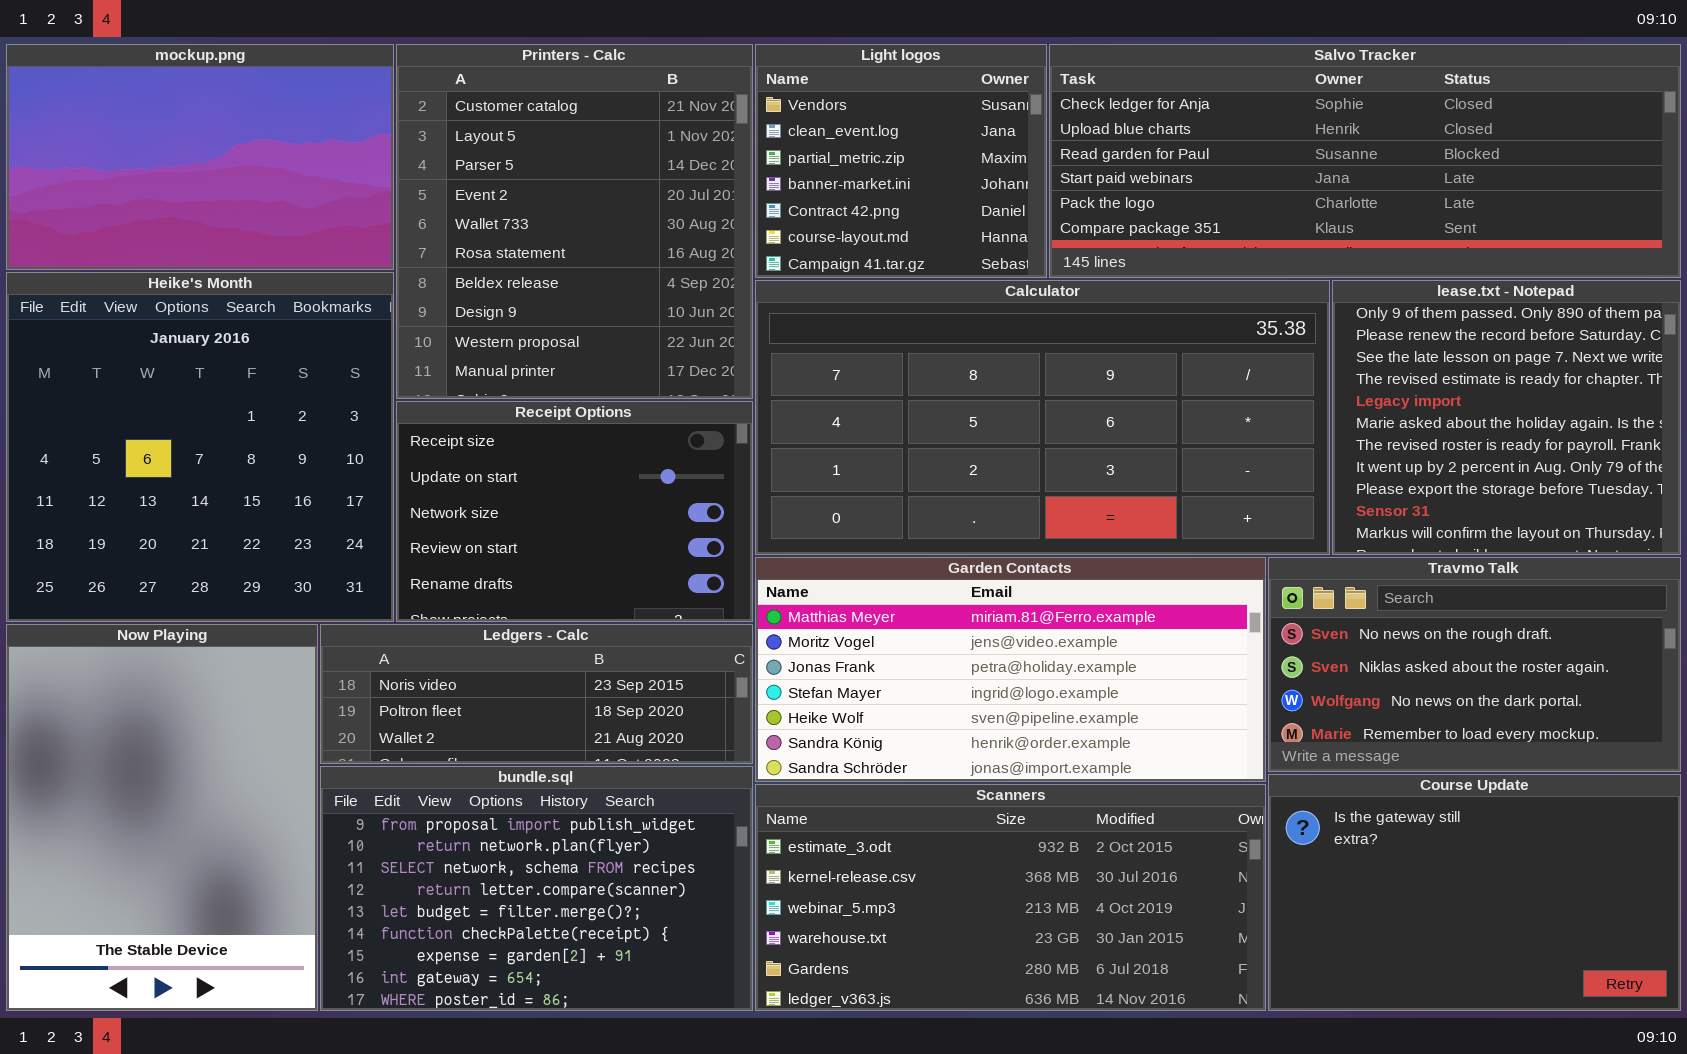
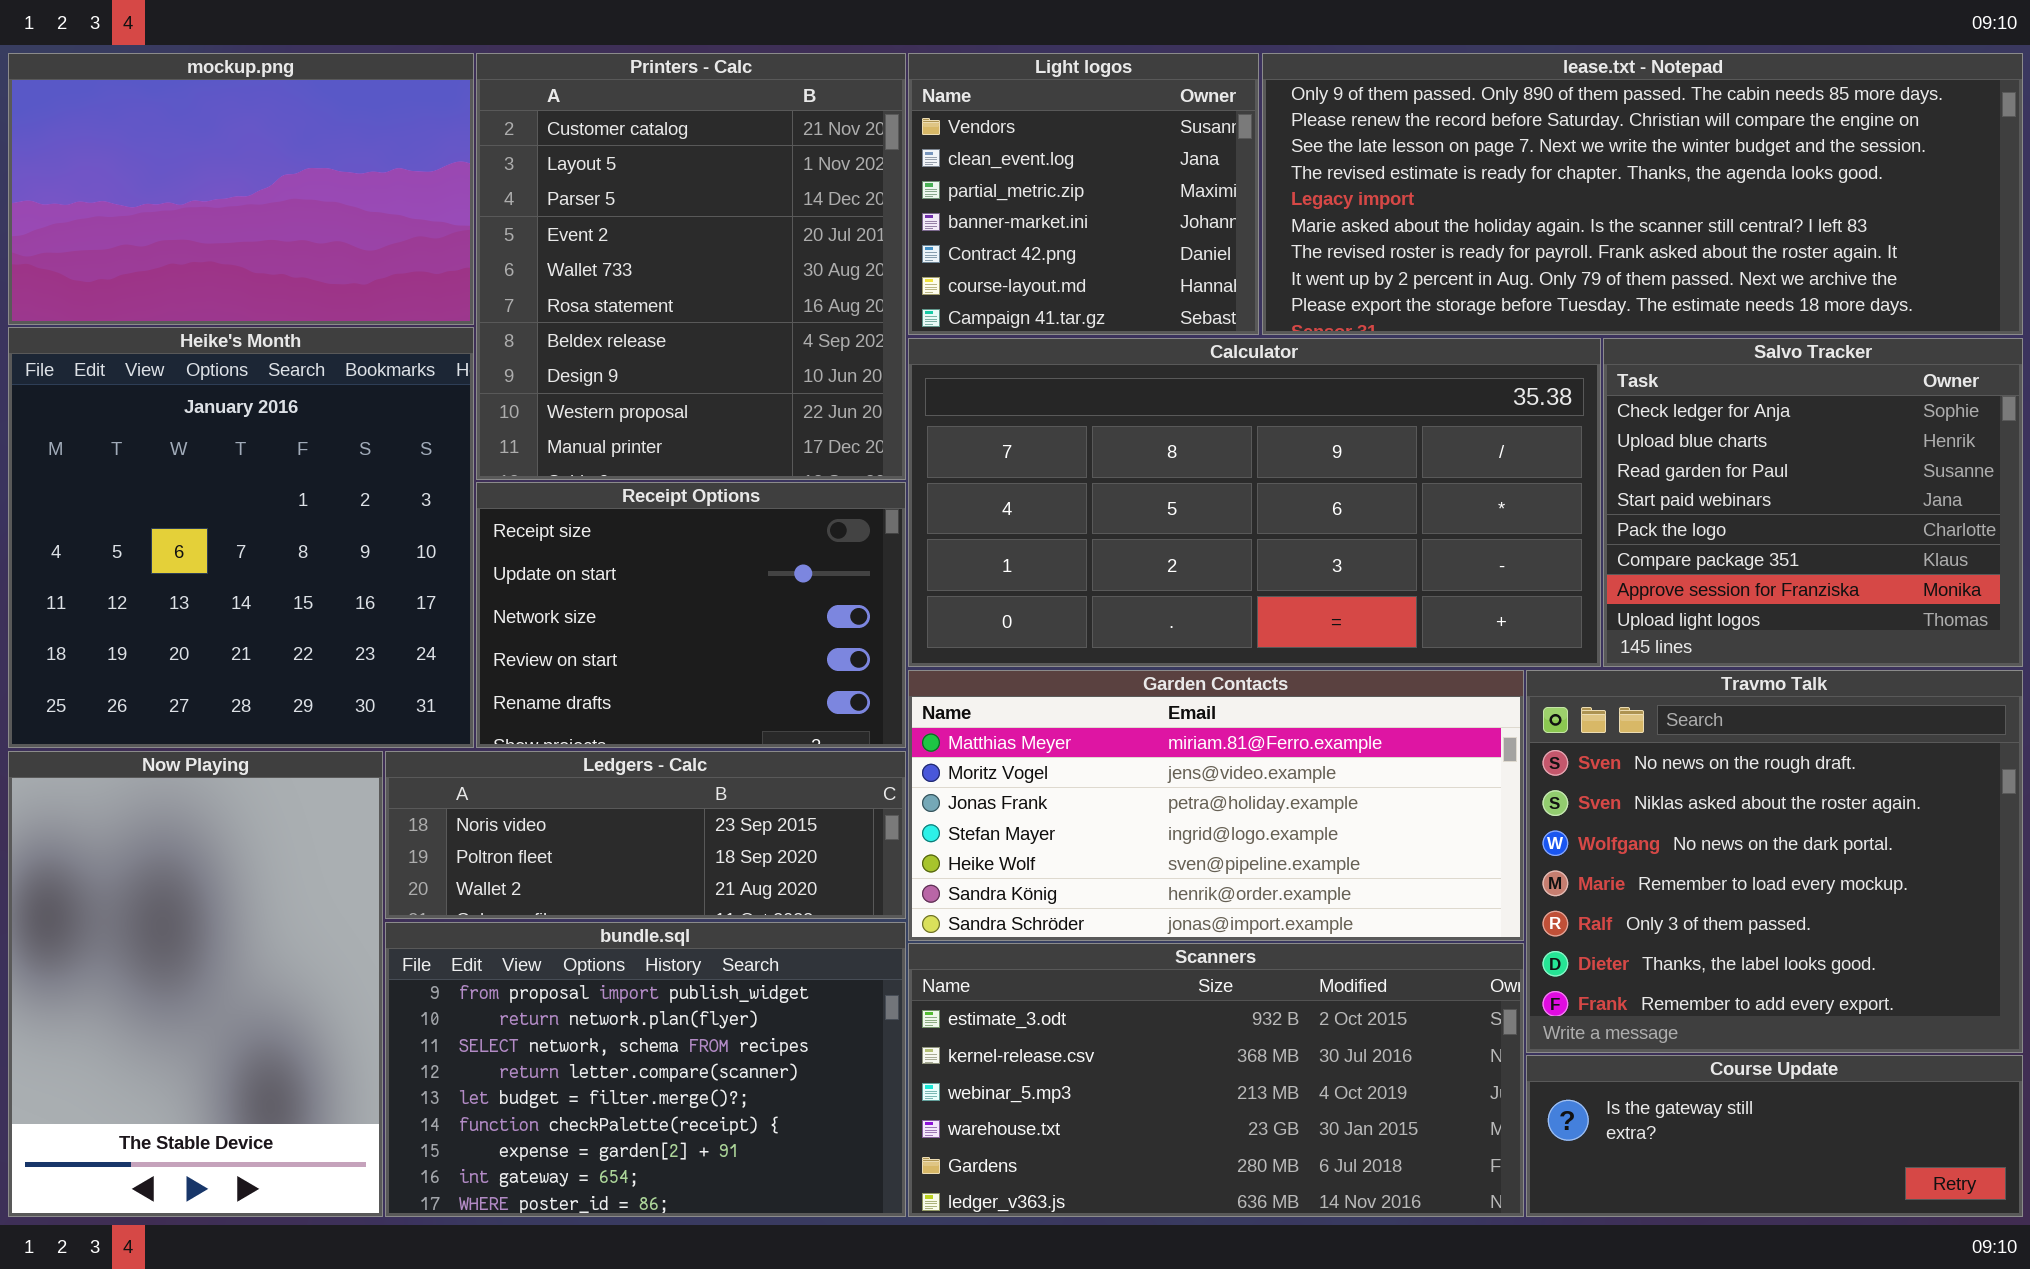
Salvo Tracker: [1049,44,1681,278] -> [1603,338,2023,667], moved, resized
lease.txt - Notepad: [1332,280,1681,555] -> [1262,53,2023,335], moved, resized
Travmo Talk: [1268,557,1681,772] -> [1526,670,2023,1053], resized
Course Update: [1268,774,1681,1011] -> [1526,1055,2023,1217], resized

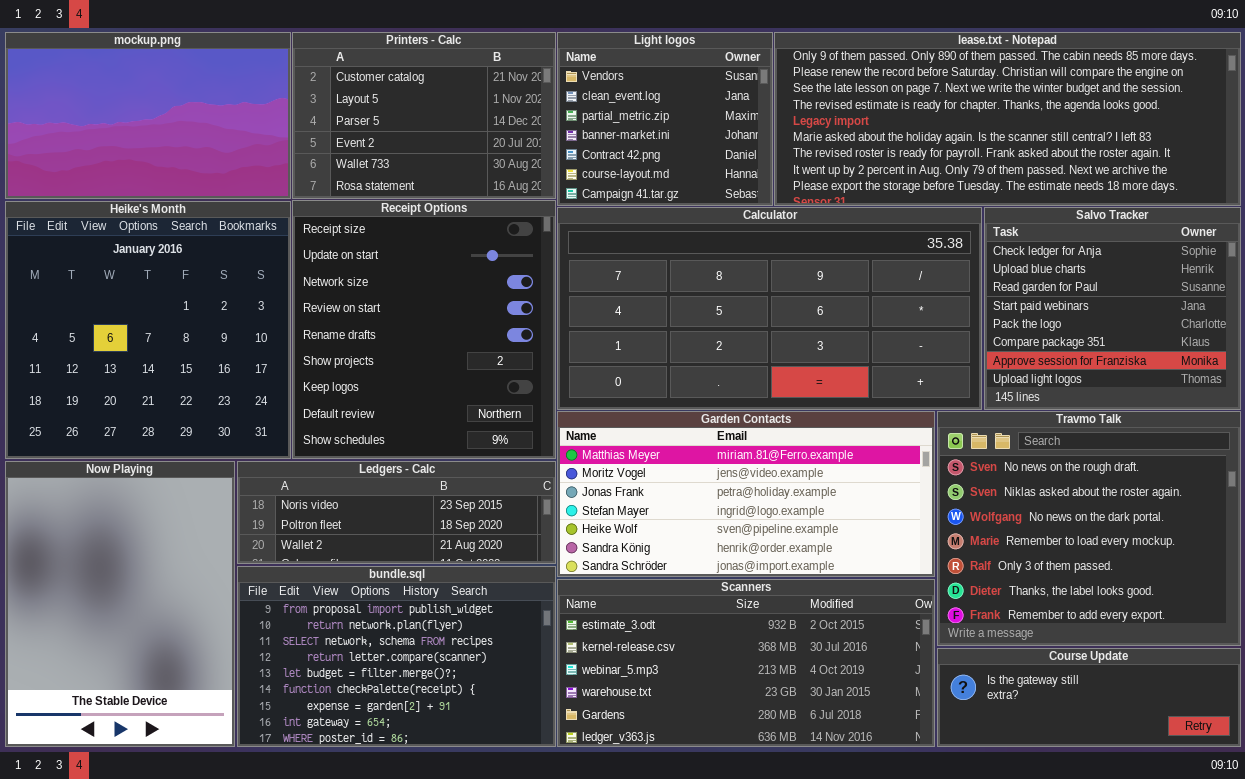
Printers - Calc: [476,53,906,480] -> [292,32,556,199], resized
Receipt Options: [476,482,906,748] -> [292,200,556,459], resized

